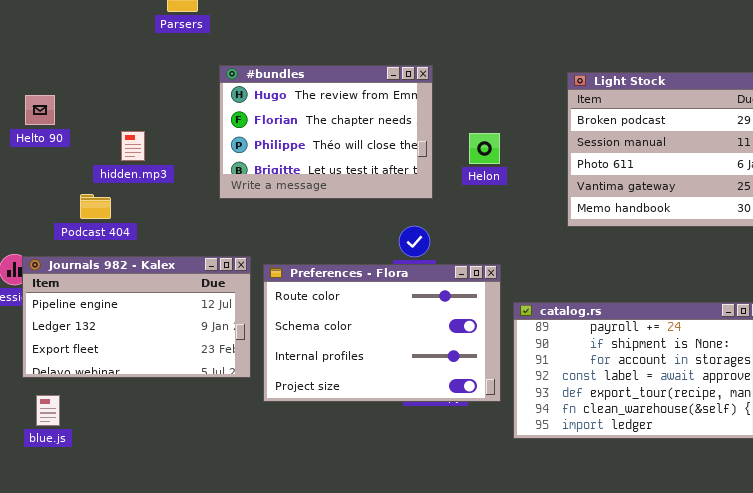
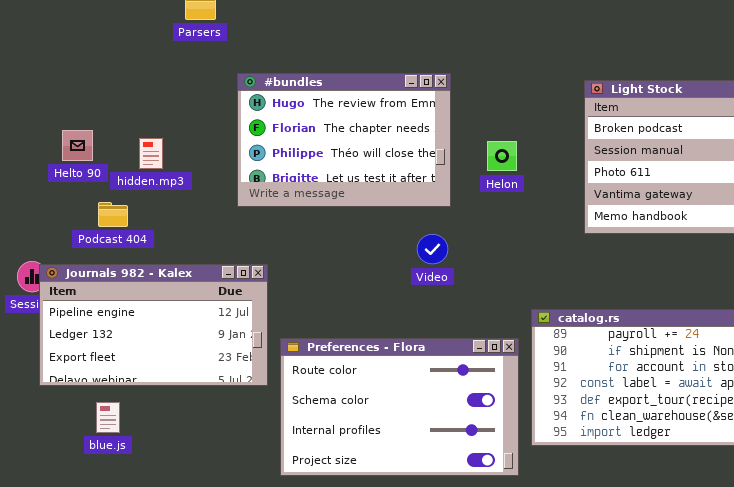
Helto 90: [25,95,55,125] -> [62,130,93,161], moved
Preferences - Flora: [263,264,501,402] -> [280,338,519,476], moved
blue.js: [36,395,60,426] -> [96,402,120,433], moved

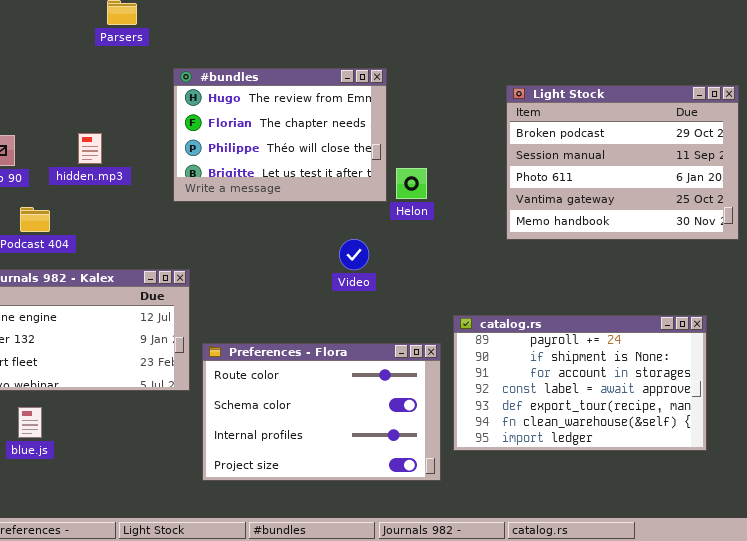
#bundles: [237,73,451,207] -> [173,68,387,202], moved
hidden.mp3: [139,138,163,169] -> [78,133,102,164], moved
Helon: [487,141,517,171] -> [396,168,427,199], moved

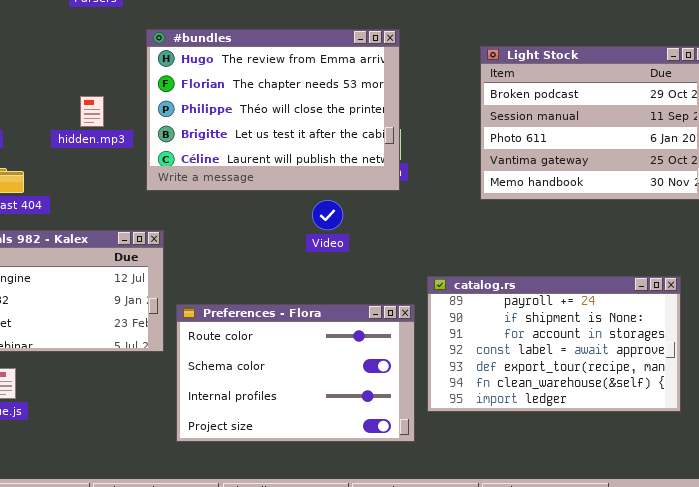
#bundles: [173,68,387,202] -> [146,29,400,191], resized
hidden.mp3: [78,133,102,164] -> [80,96,104,127], moved

